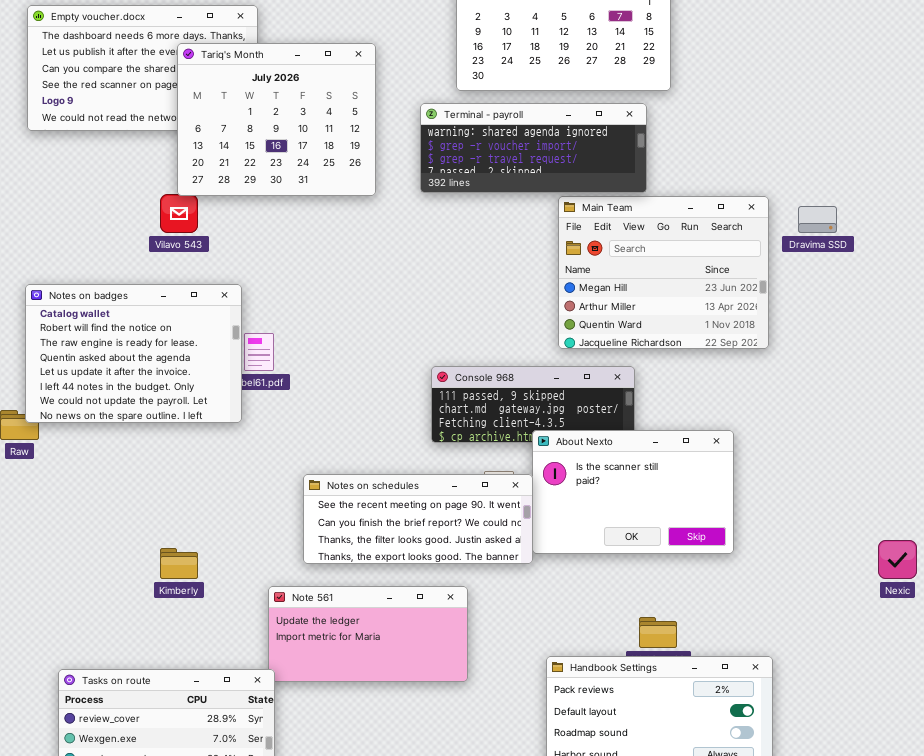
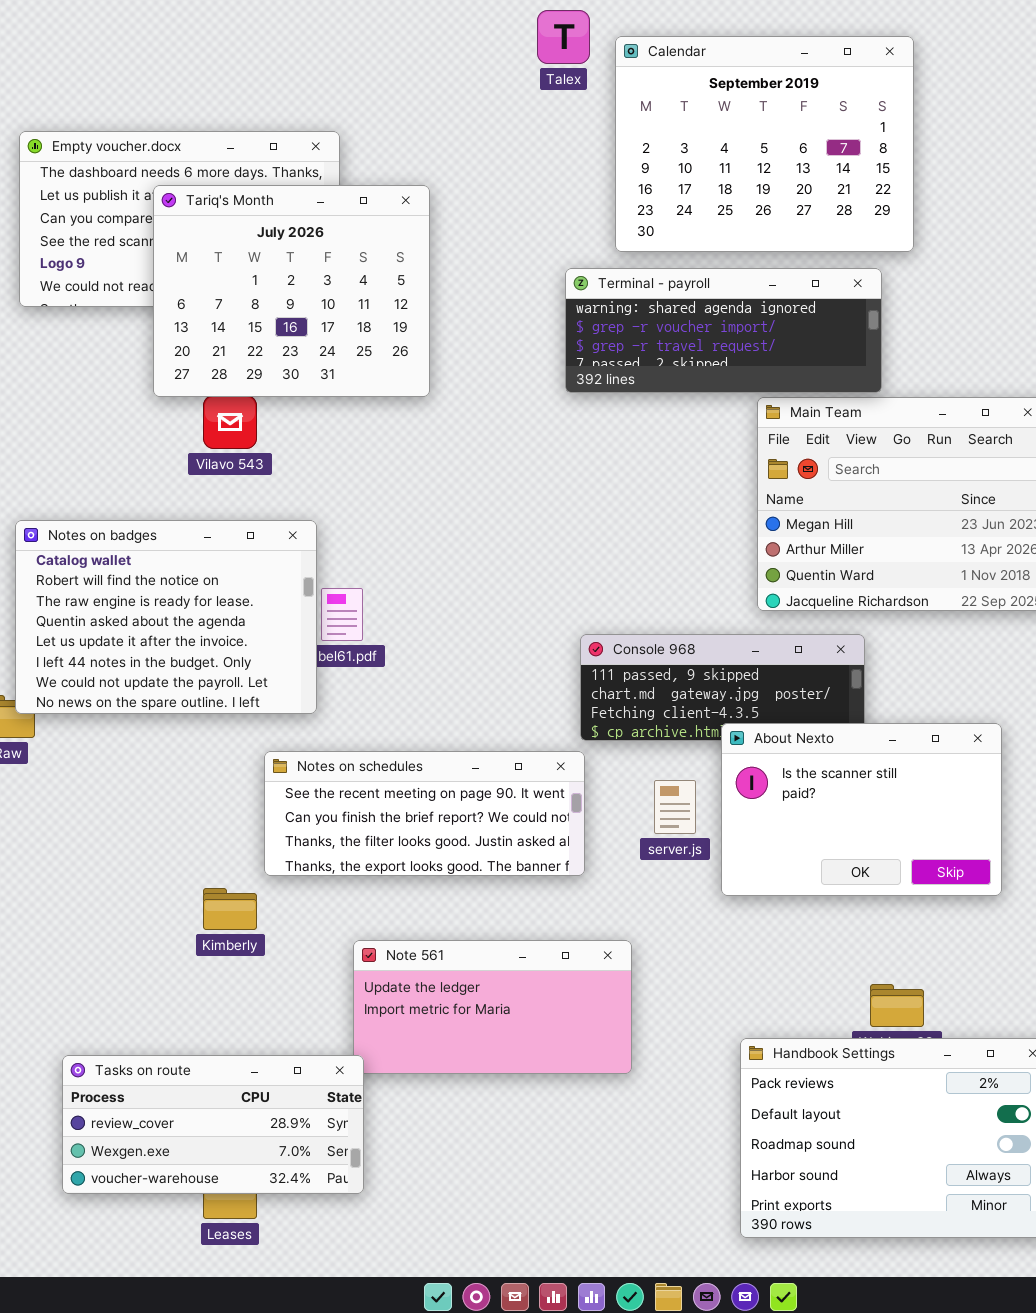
Tariq's Month: [177,43,376,196] -> [153,185,430,397], moved
Notes on schedules: [303,474,533,564] -> [264,751,585,876], moved

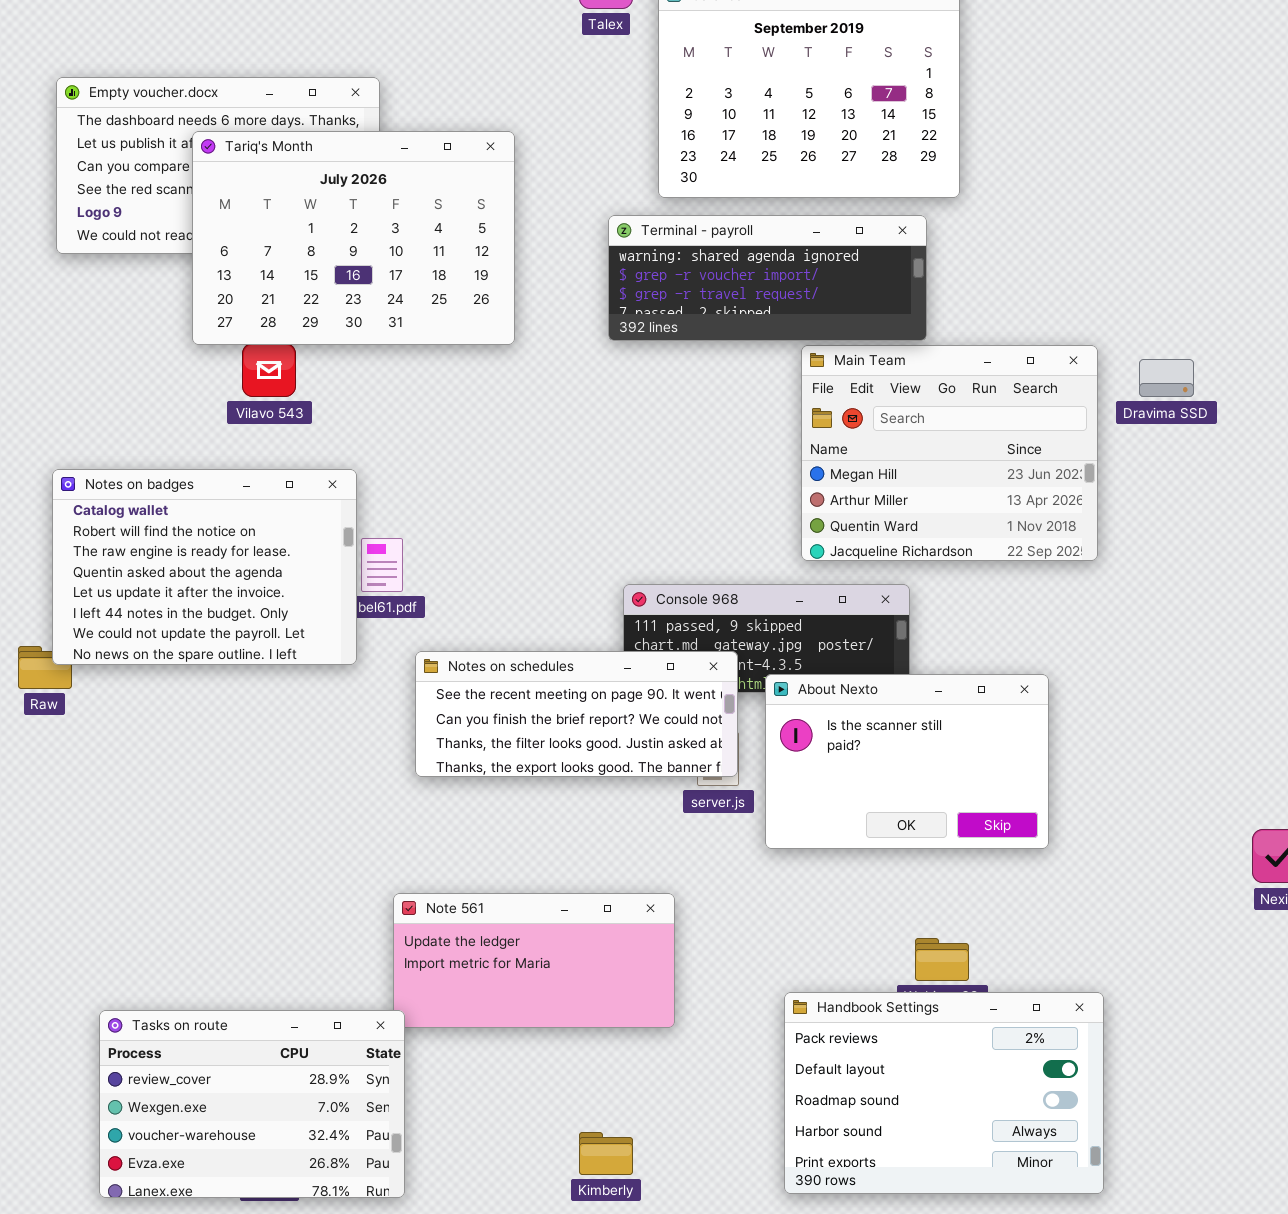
Tariq's Month: [153,185,430,397] -> [192,131,515,345], resized
Notes on schedules: [264,751,585,876] -> [415,651,738,777], moved
Kimberly: [203,888,257,930] -> [579,1132,633,1175], moved
Tasks on route: [62,1055,364,1194] -> [99,1010,405,1198], resized

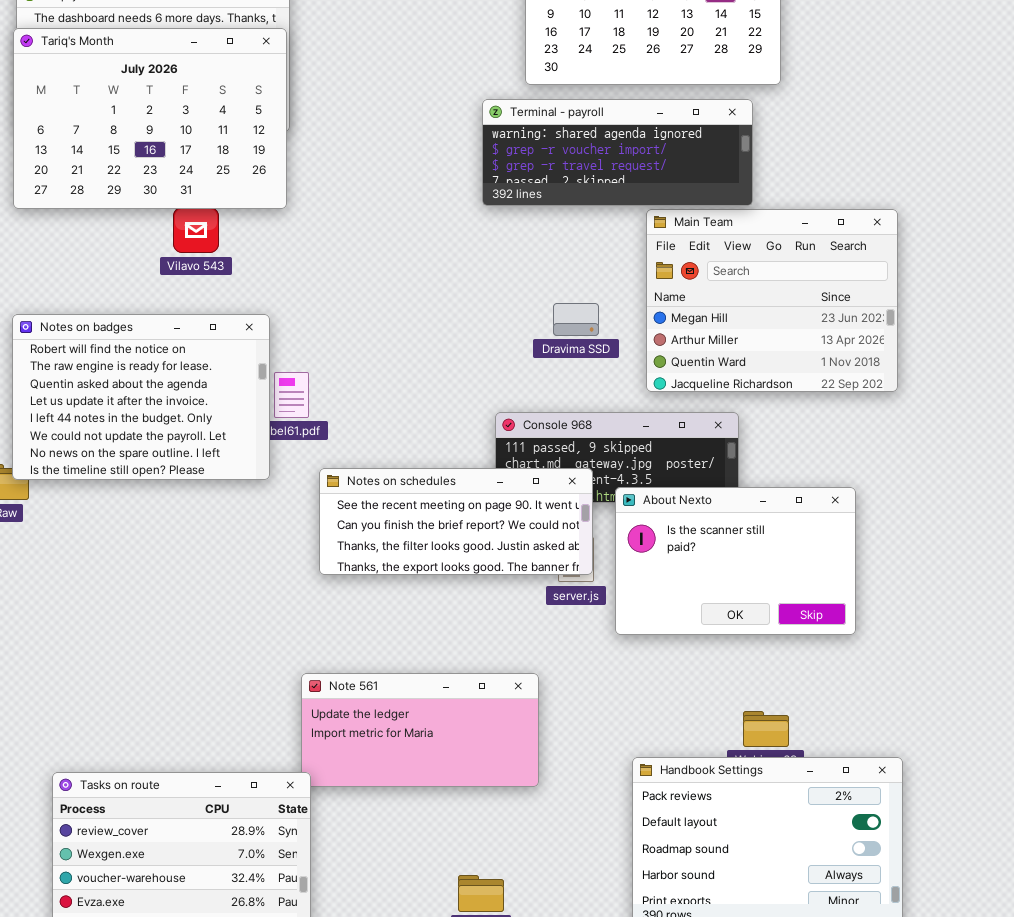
Tariq's Month: [192,131,515,345] -> [13,28,287,209], moved
Dravima SSD: [1139,359,1194,397] -> [553,303,599,336], moved
Notes on badges: [52,469,357,665] -> [12,314,270,480], scrolled down 1 row

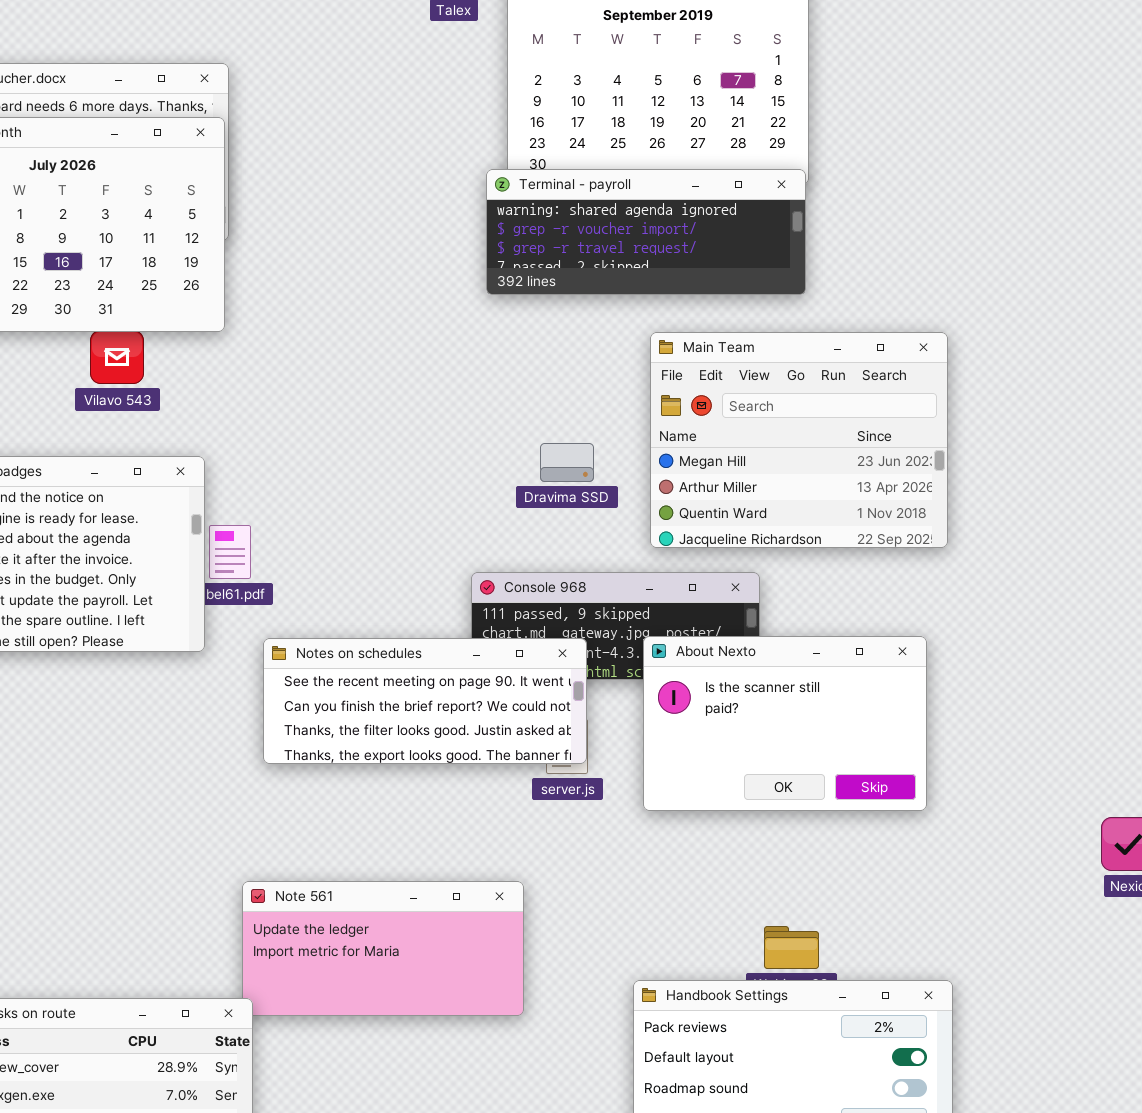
Terminal - payroll: [482,99,753,206] -> [486,169,806,295], moved
About Nexto: [615,487,856,635] -> [643,636,927,811], moved

